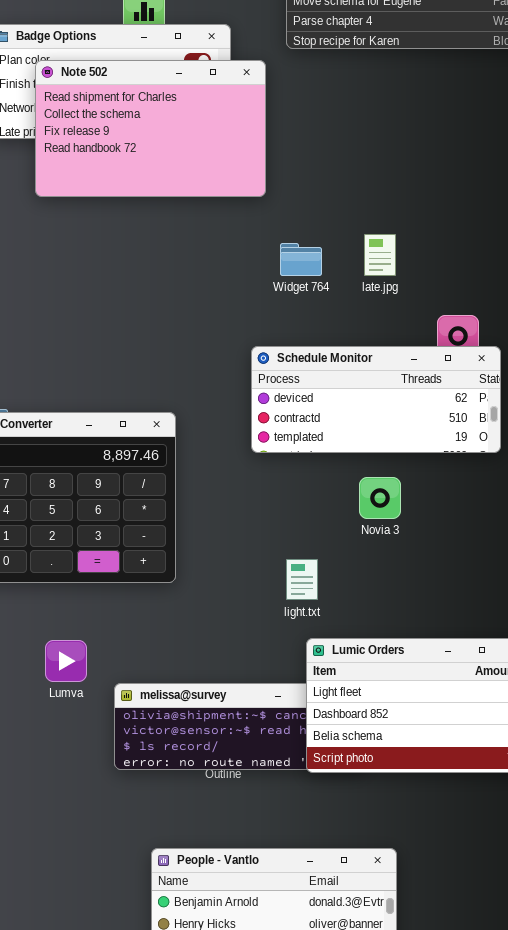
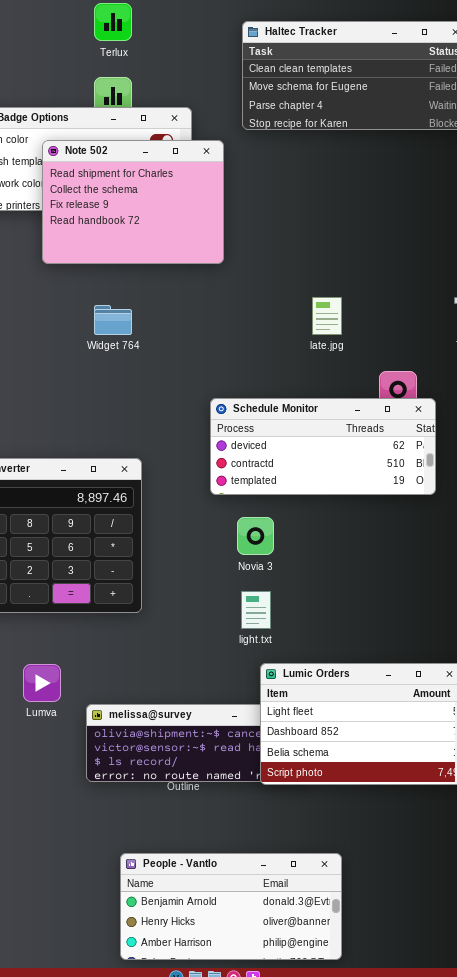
Note 502: [35,60,266,197] -> [42,140,224,264], resized
Widget 764: [280,243,322,276] -> [94,305,132,335], moved
Novia 3: [359,477,401,519] -> [237,517,274,555], moved

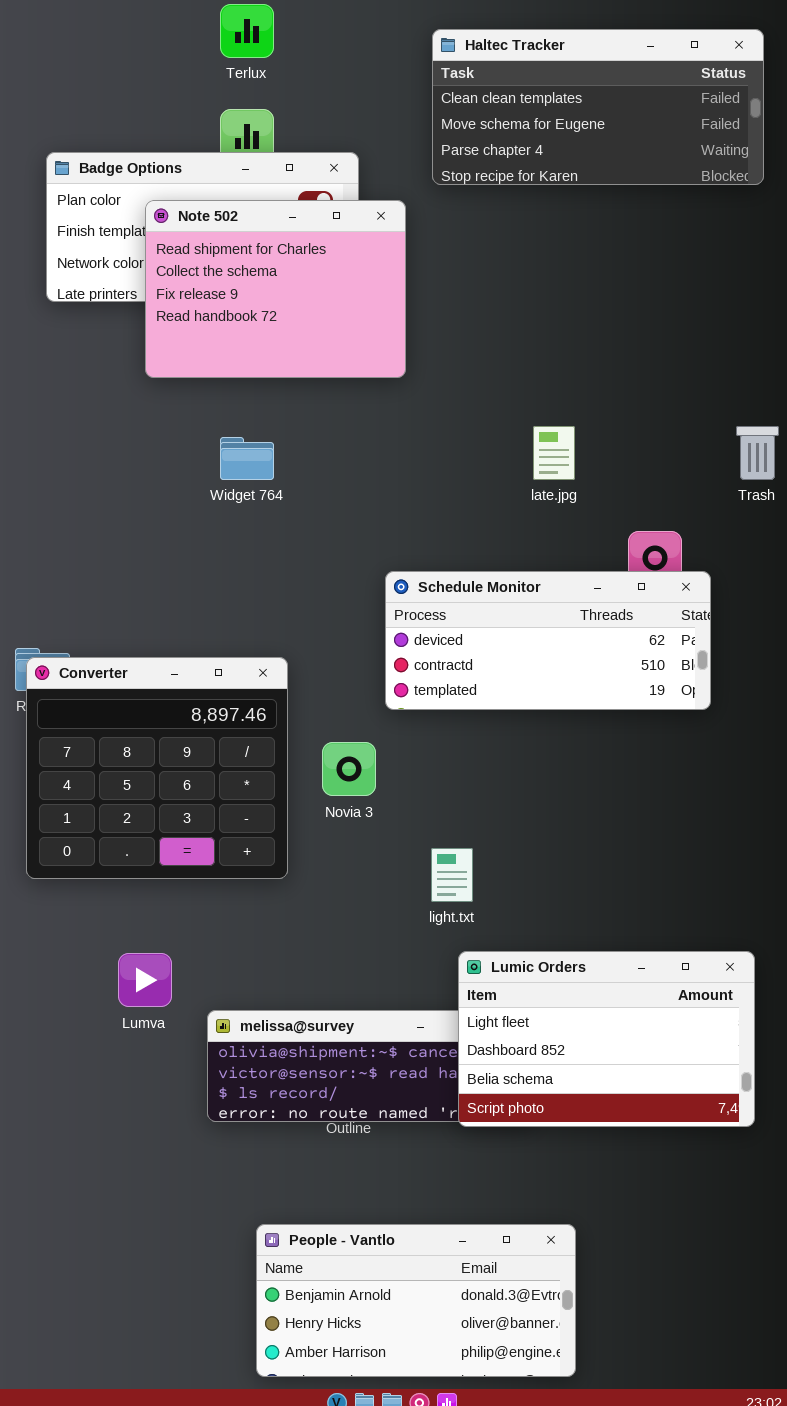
Novia 3: [237,517,274,555] -> [322,742,376,796], moved

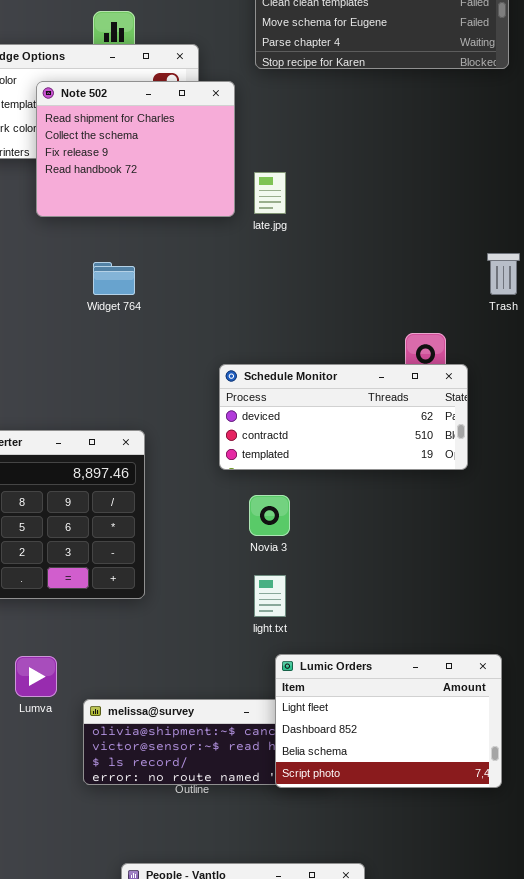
late.jpg: [533,426,575,480] -> [254,172,286,214], moved
Novia 3: [322,742,376,796] -> [249,495,290,536], moved

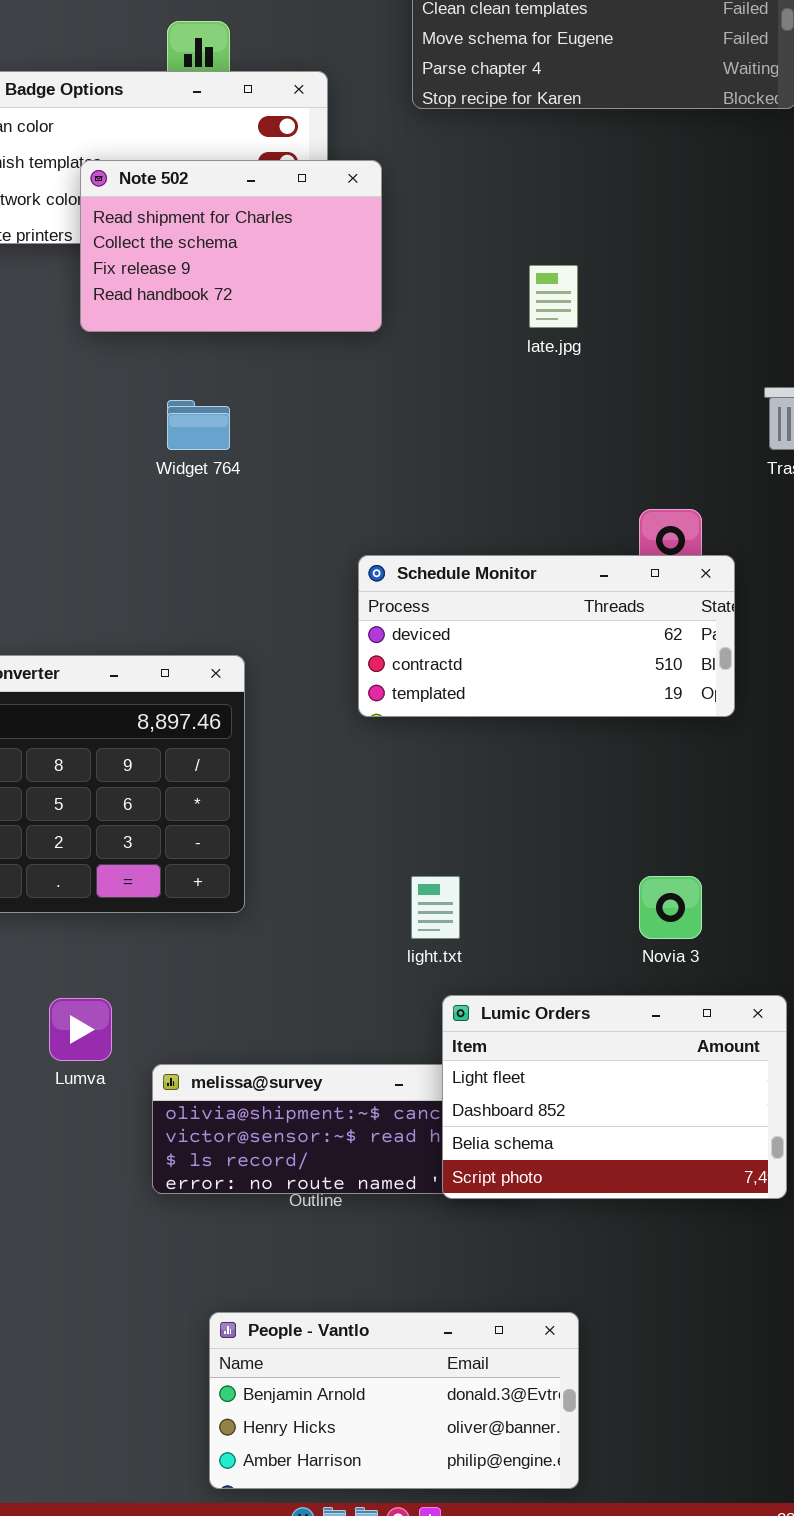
Note 502: [36,81,235,217] -> [80,160,382,332], resized
late.jpg: [254,172,286,214] -> [529,265,578,328], moved
Novia 3: [249,495,290,536] -> [639,876,702,939], moved

